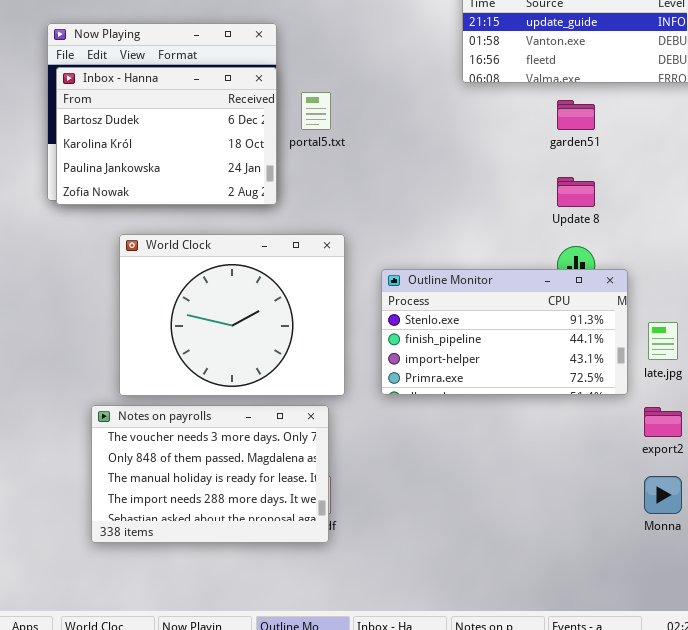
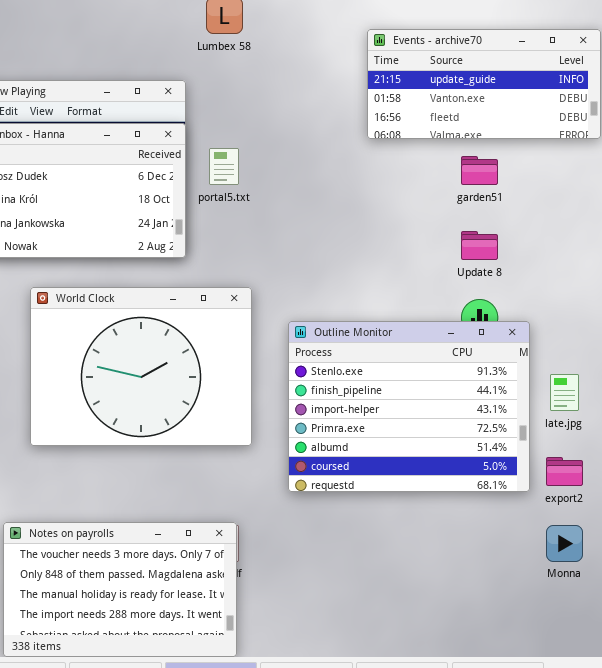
Outline Monitor: [381,269,628,395] -> [288,321,530,492], resized
Notes on payrolls: [91,405,329,543] -> [3,522,237,657], moved

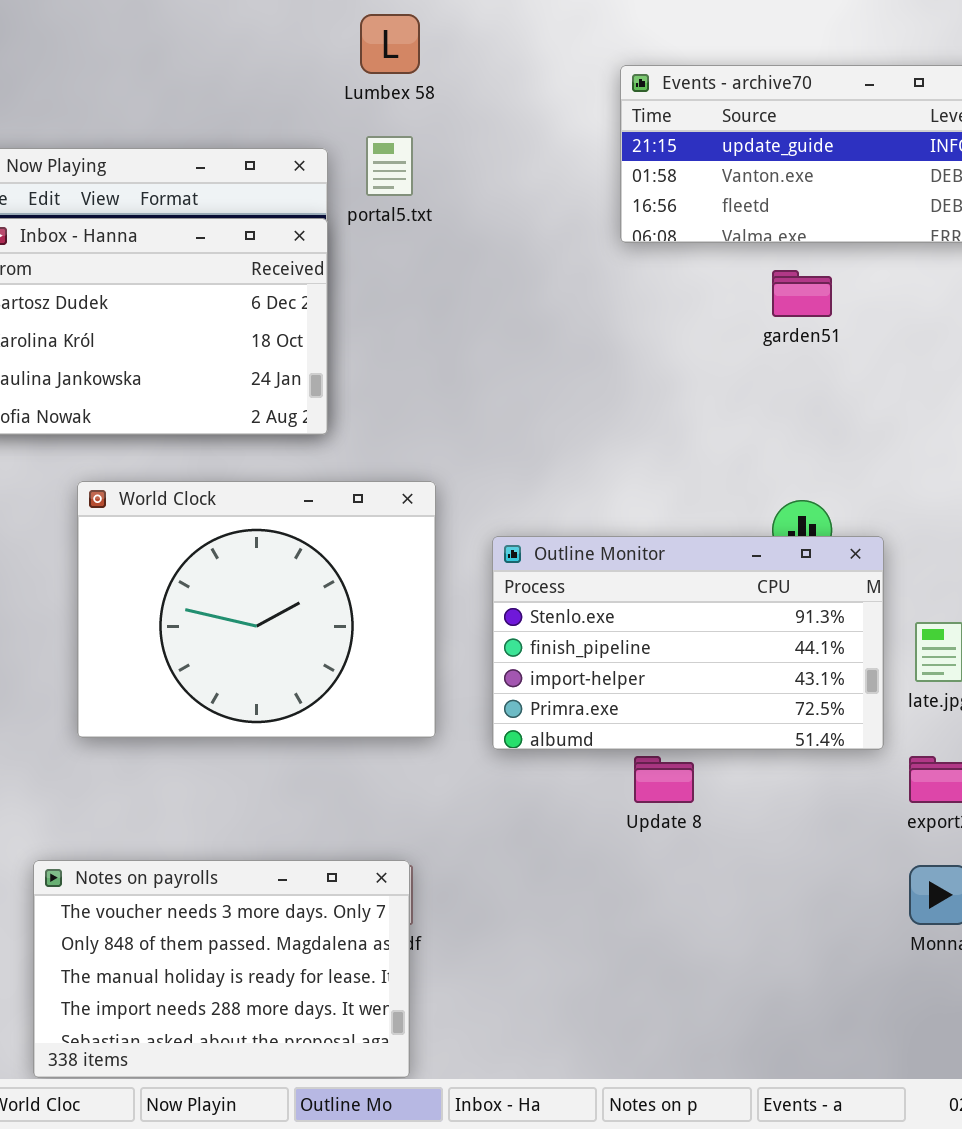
portal5.txt: [209,148,239,185] -> [366,136,413,196], moved
Update 8: [461,231,498,260] -> [634,756,694,803], moved
Outline Monitor: [288,321,530,492] -> [492,536,884,750], resized

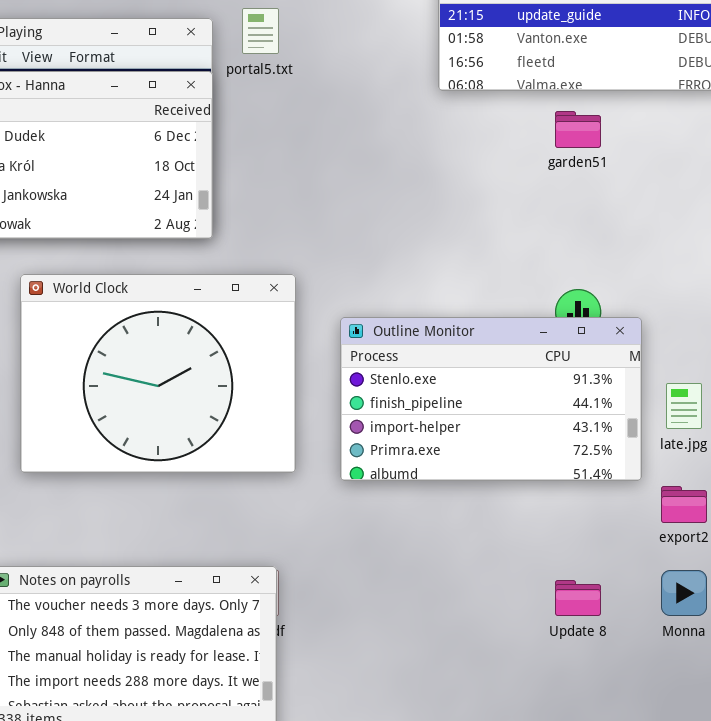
Update 8: [634,756,694,803] -> [555,580,601,616], moved

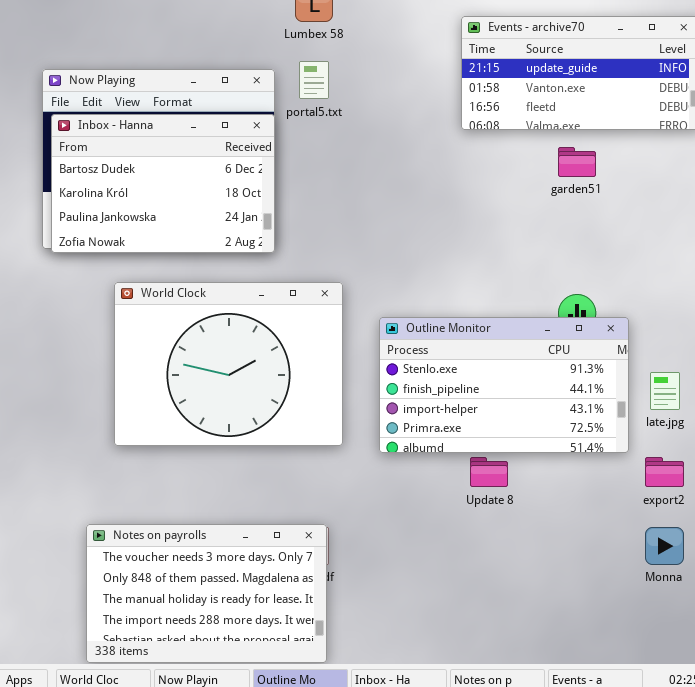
Update 8: [555,580,601,616] -> [470,457,508,487], moved

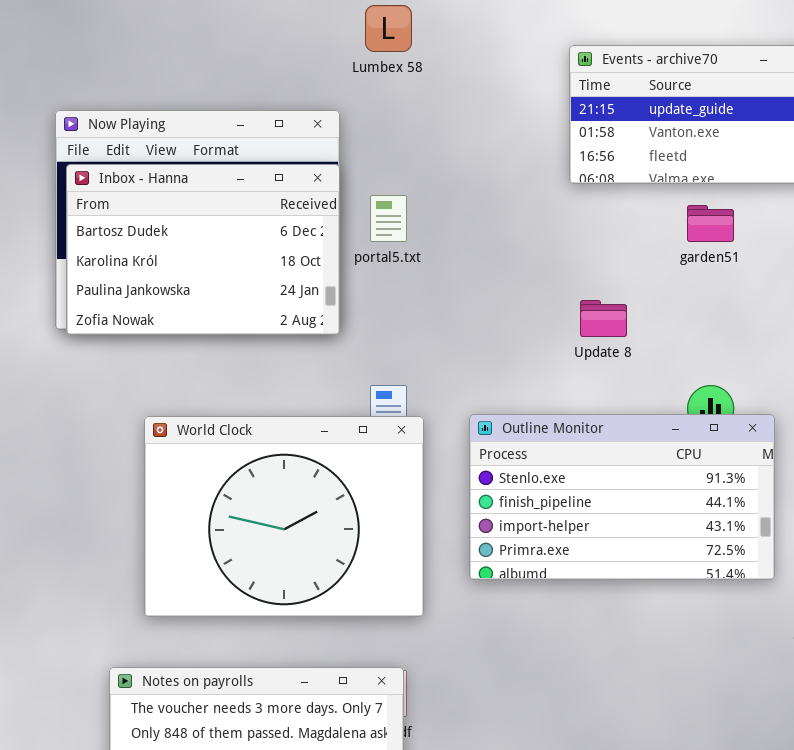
portal5.txt: [299,61,329,99] -> [370,195,407,242], moved
World Clock: [114,282,343,446] -> [144,416,424,617], moved
Update 8: [470,457,508,487] -> [580,300,627,337], moved

